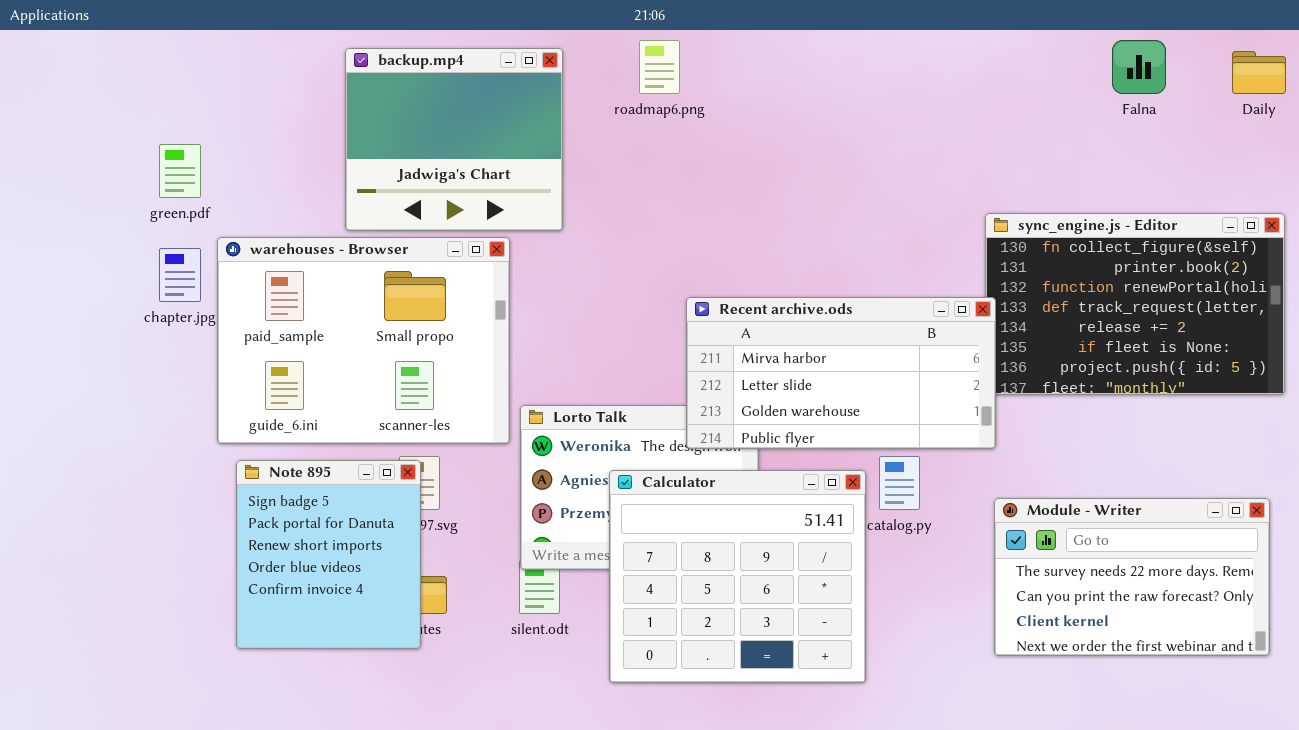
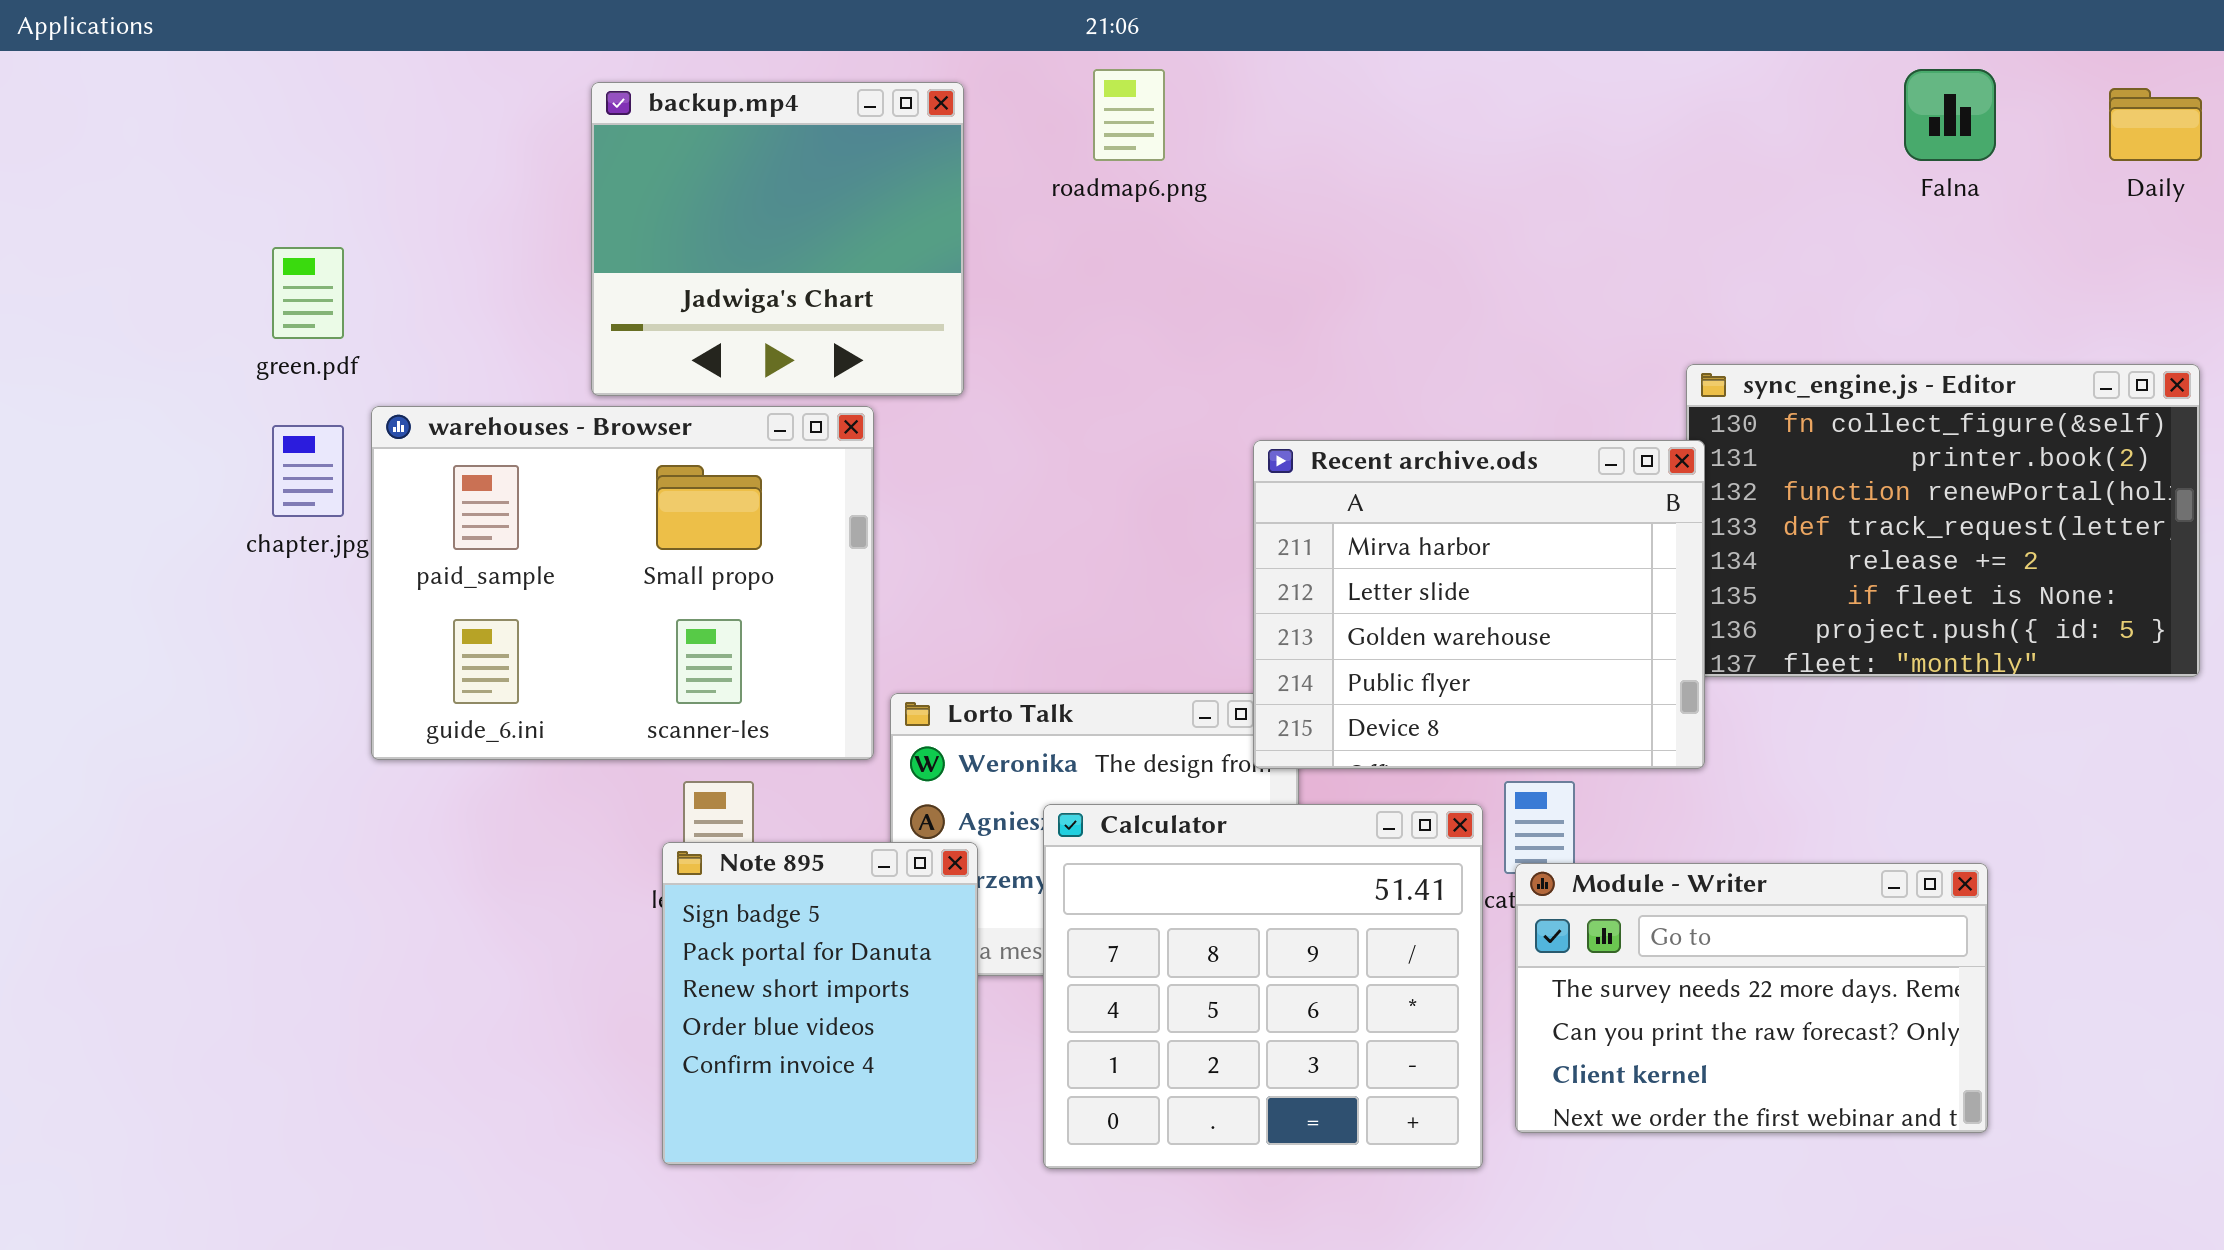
Recent archive.ods: [686,297,996,449] -> [1253,440,1705,769], resized
Note 895: [236,460,421,649] -> [662,842,978,1165], moved
Module - Writer: [994,498,1270,656] -> [1515,863,1988,1133], moved

